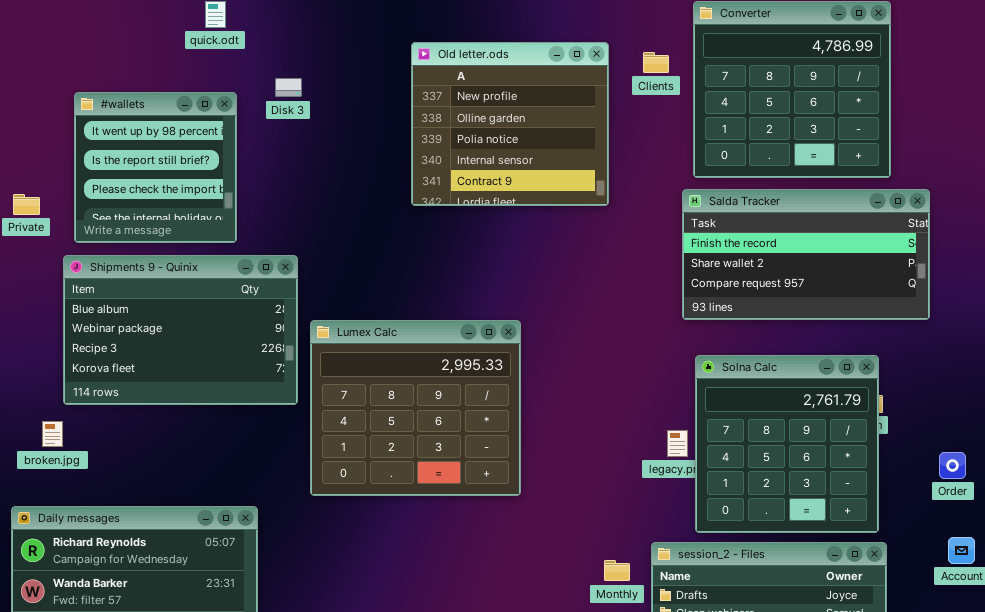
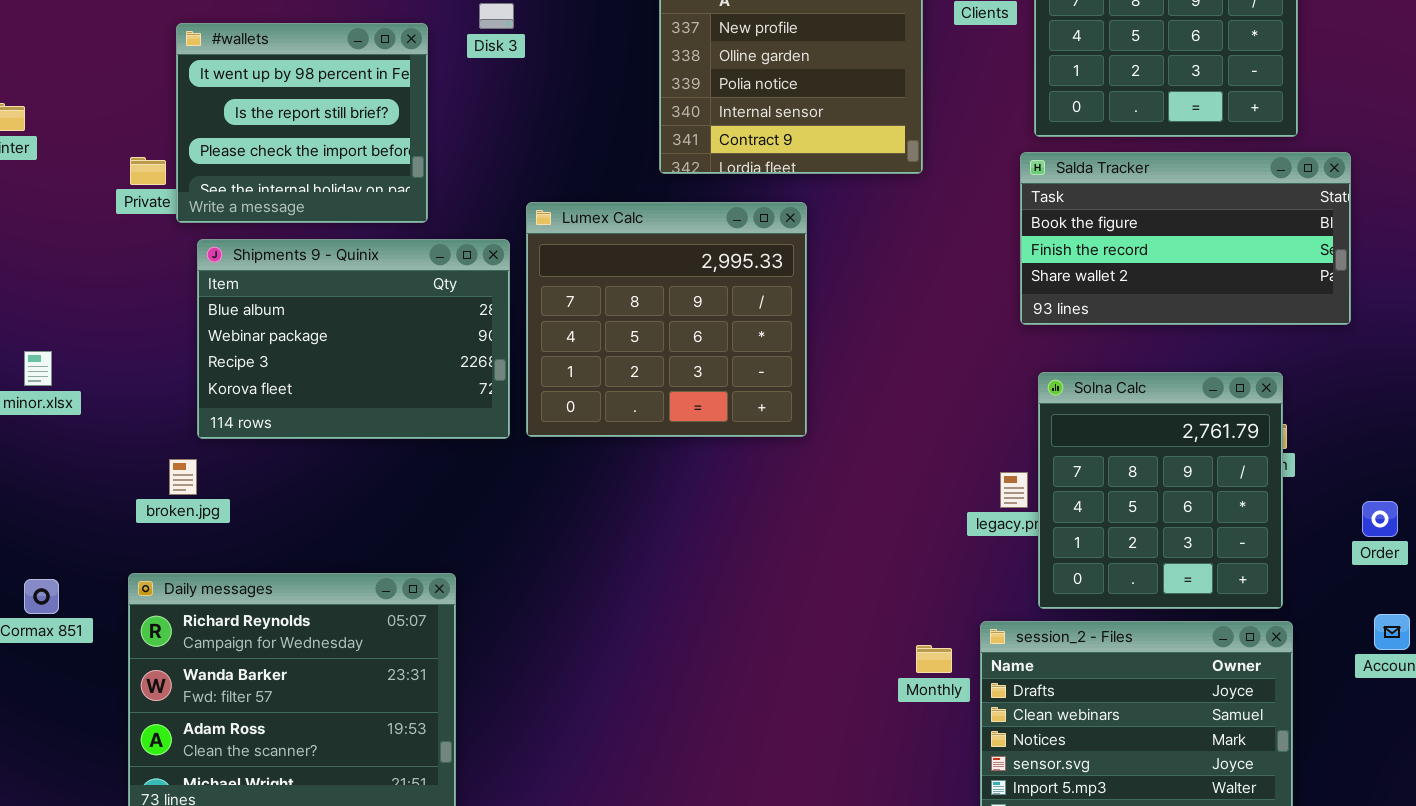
#wallets: [74,92,237,243] -> [176,23,428,223], resized
Salda Tracker: [682,189,930,320] -> [1020,152,1351,325], scrolled up 1 row
Lumex Calc: [310,320,521,496] -> [526,202,807,437], moved

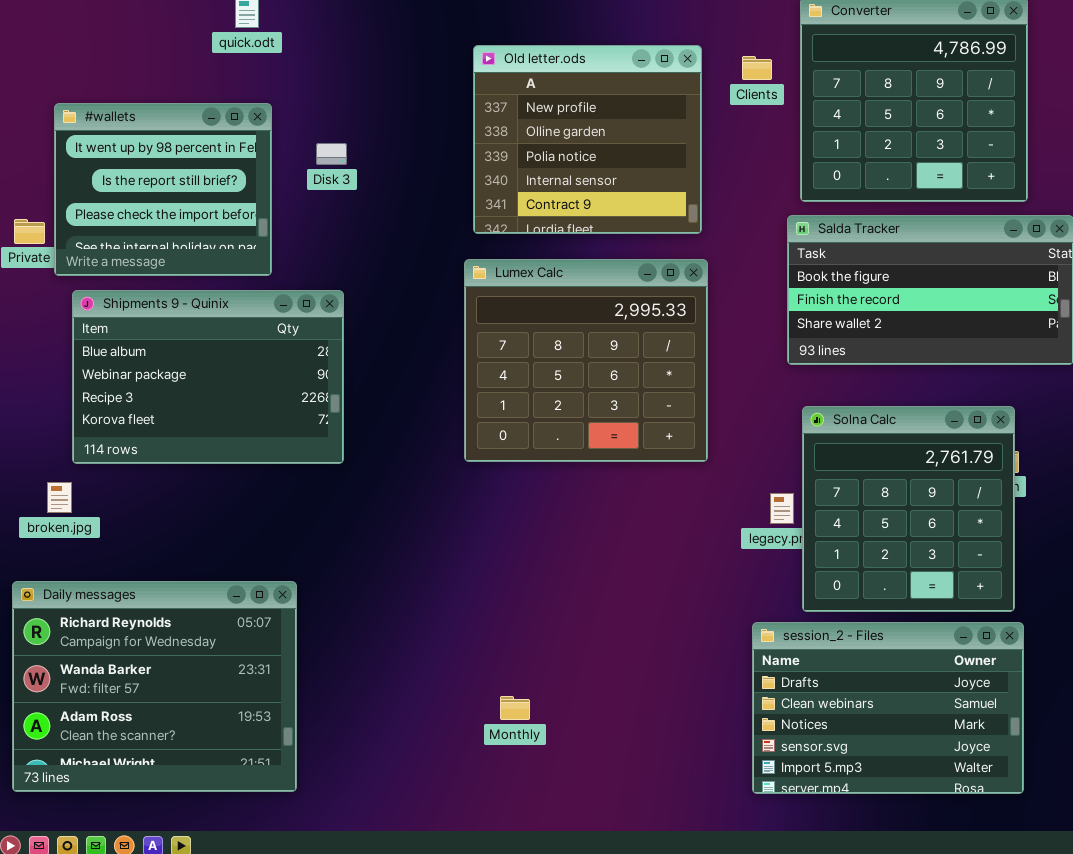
Disk 3: [479,3,514,29] -> [316,143,347,165], moved
Lumex Calc: [526,202,807,437] -> [464,259,708,462], moved
Monthly: [916,645,952,673] -> [500,696,530,720], moved

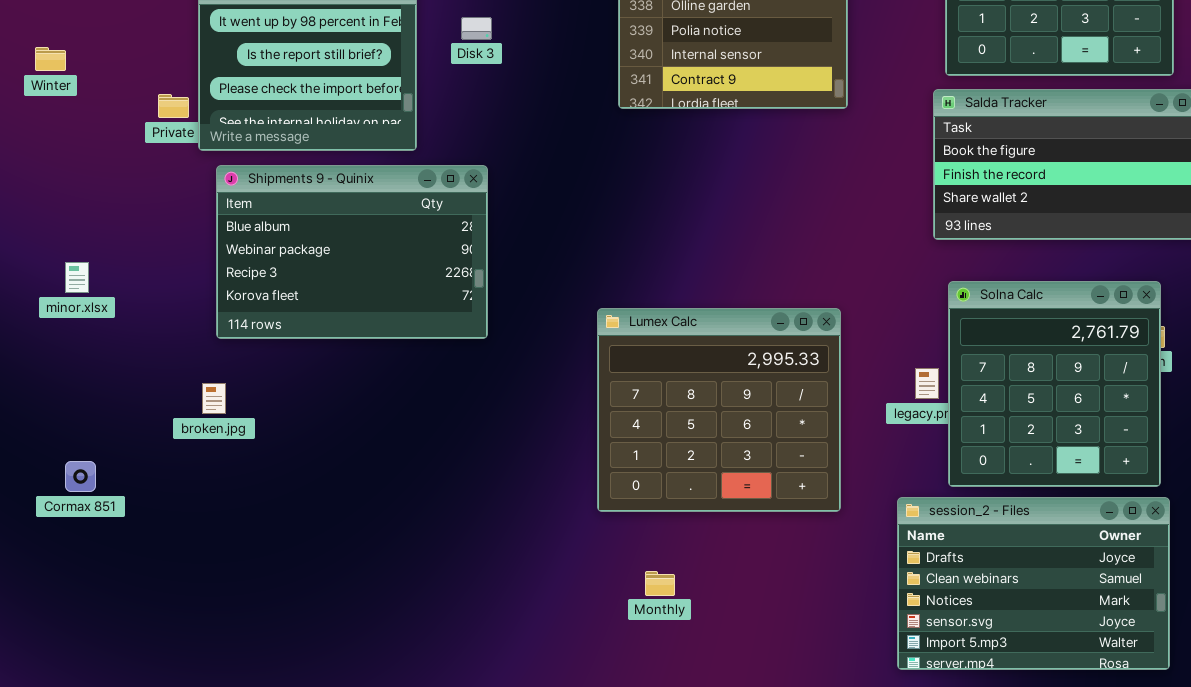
Lumex Calc: [464,259,708,462] -> [597,308,841,512], moved
broken.jpg: [47,482,72,513] -> [202,383,226,414], moved
Daily messages: [12,581,297,792] -> none, closed

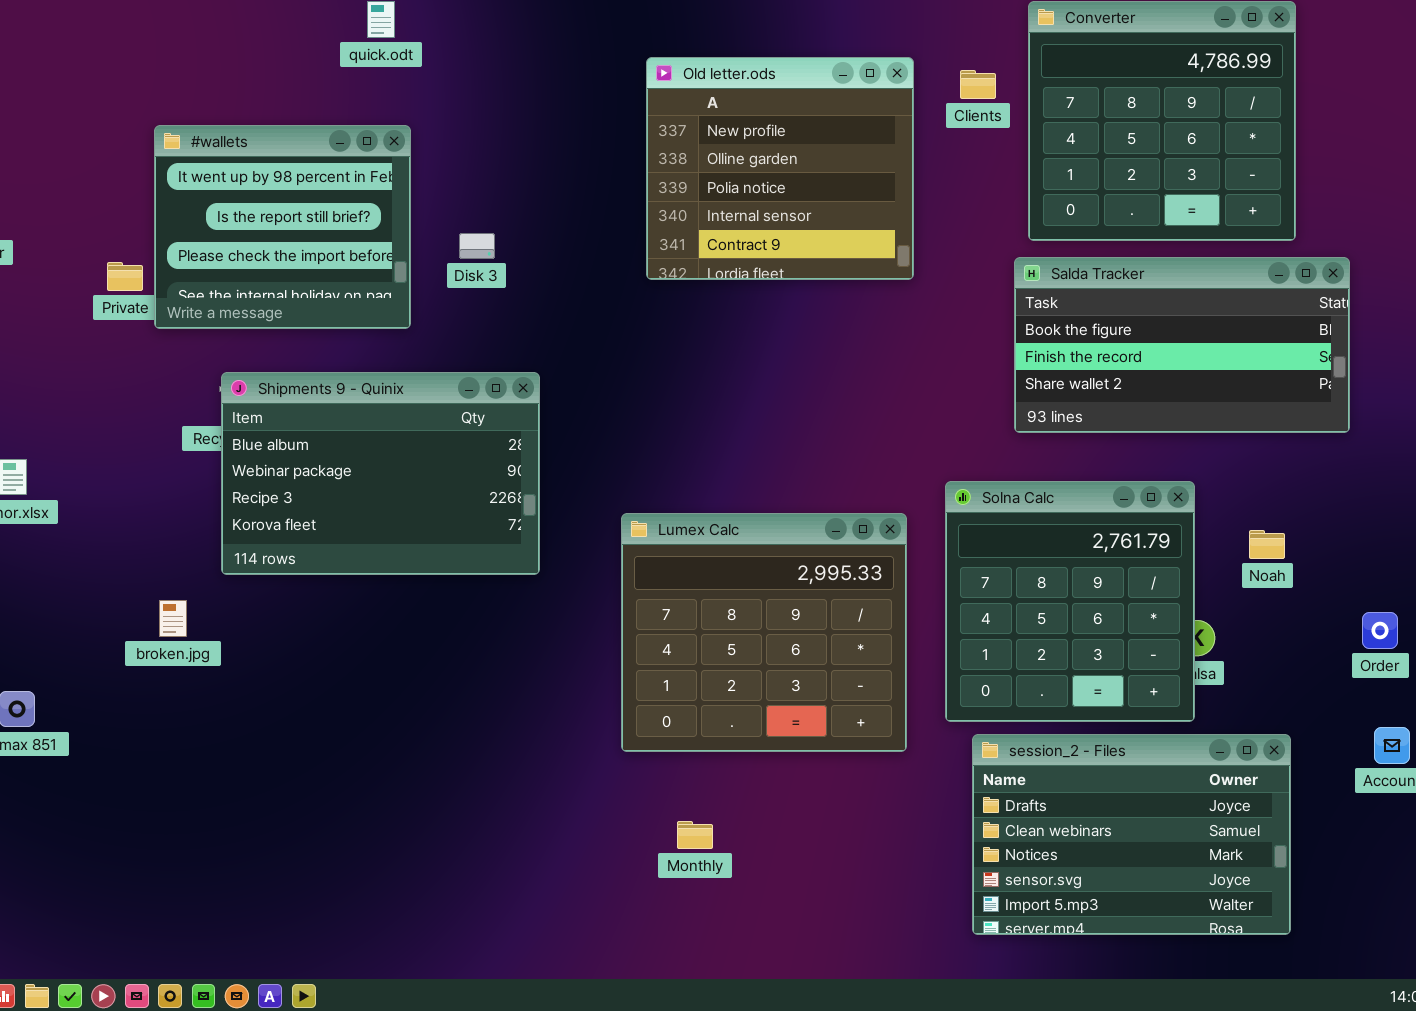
Disk 3: [461,17,492,40] -> [459,233,495,259], moved
Shipments 9 - Quinix: [216,165,488,339] -> [221,372,540,575], moved
Solna Calc: [948,281,1161,487] -> [945,481,1195,722], moved

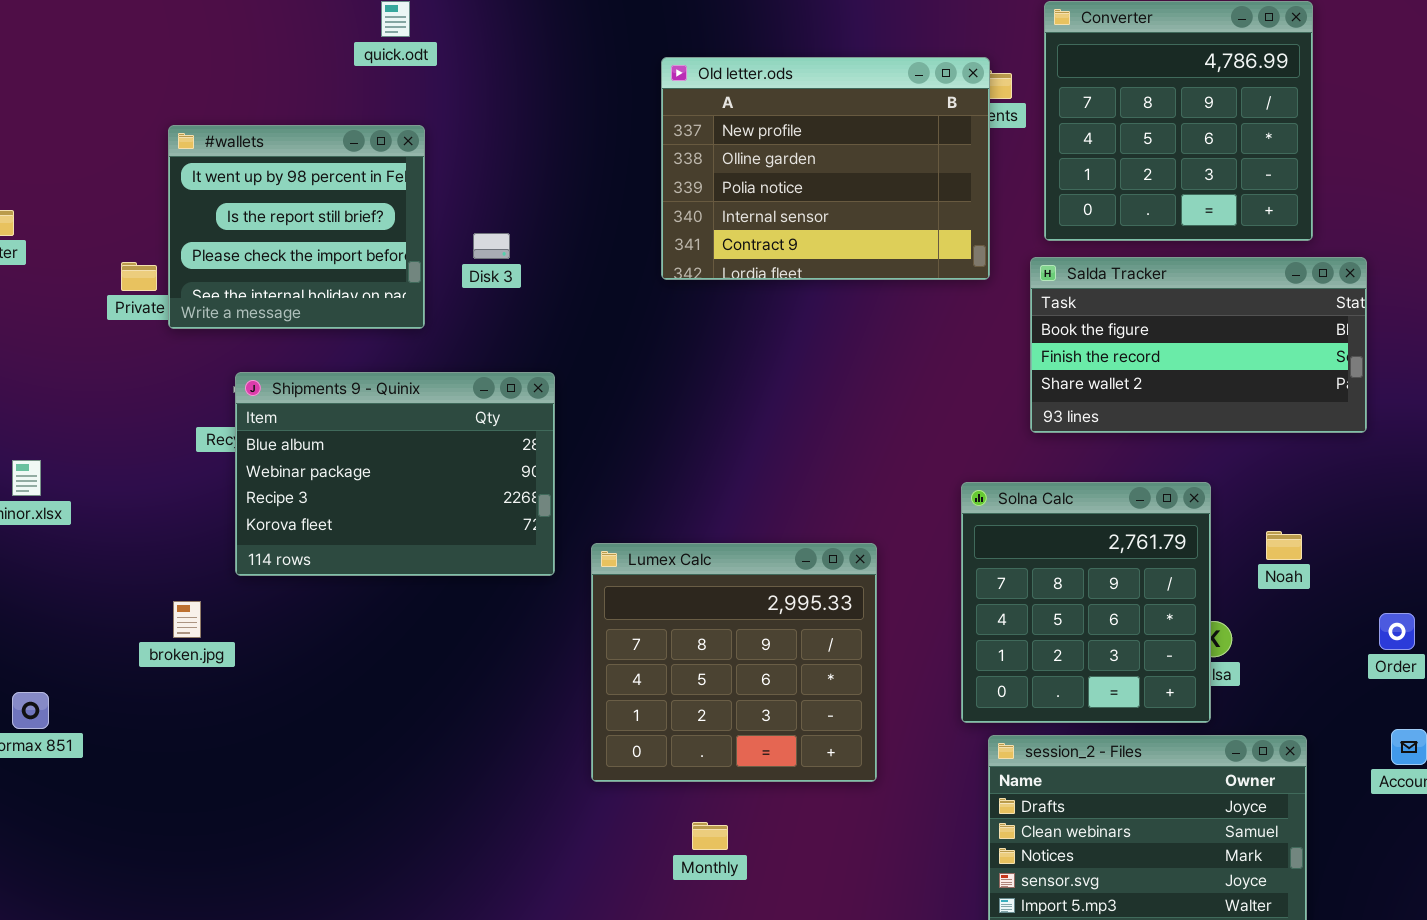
Old letter.ods: [646,57,914,280] -> [661,57,990,280], resized
Lumex Calc: [621,513,907,752] -> [591,543,877,782], moved

